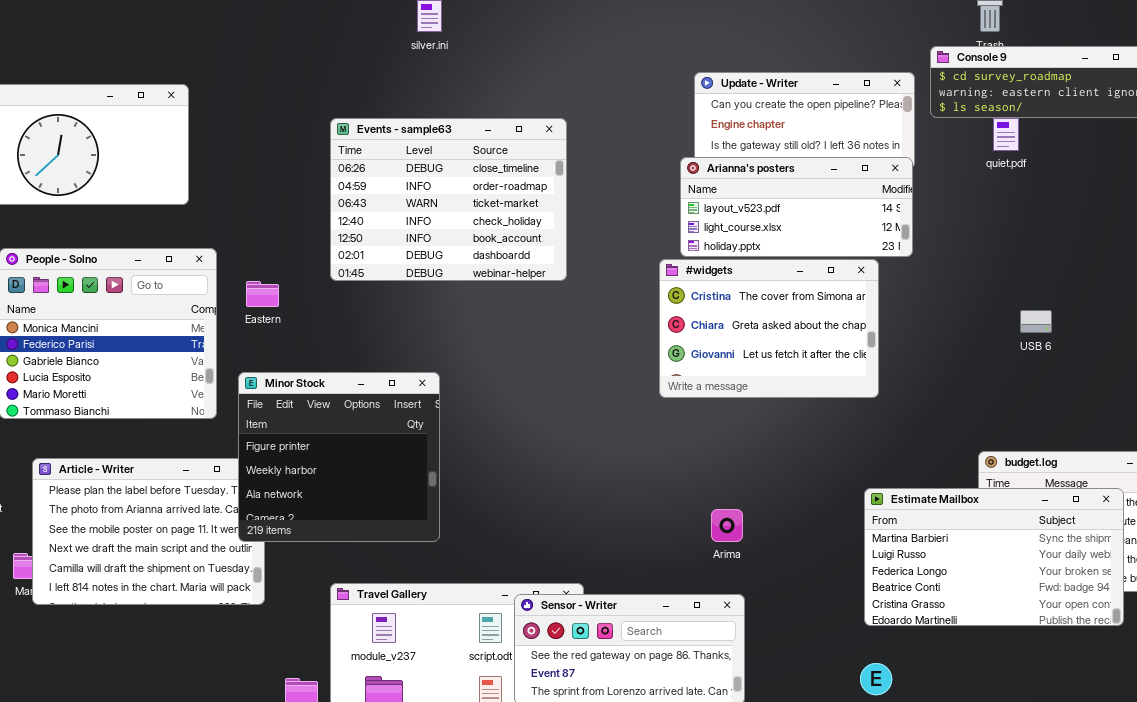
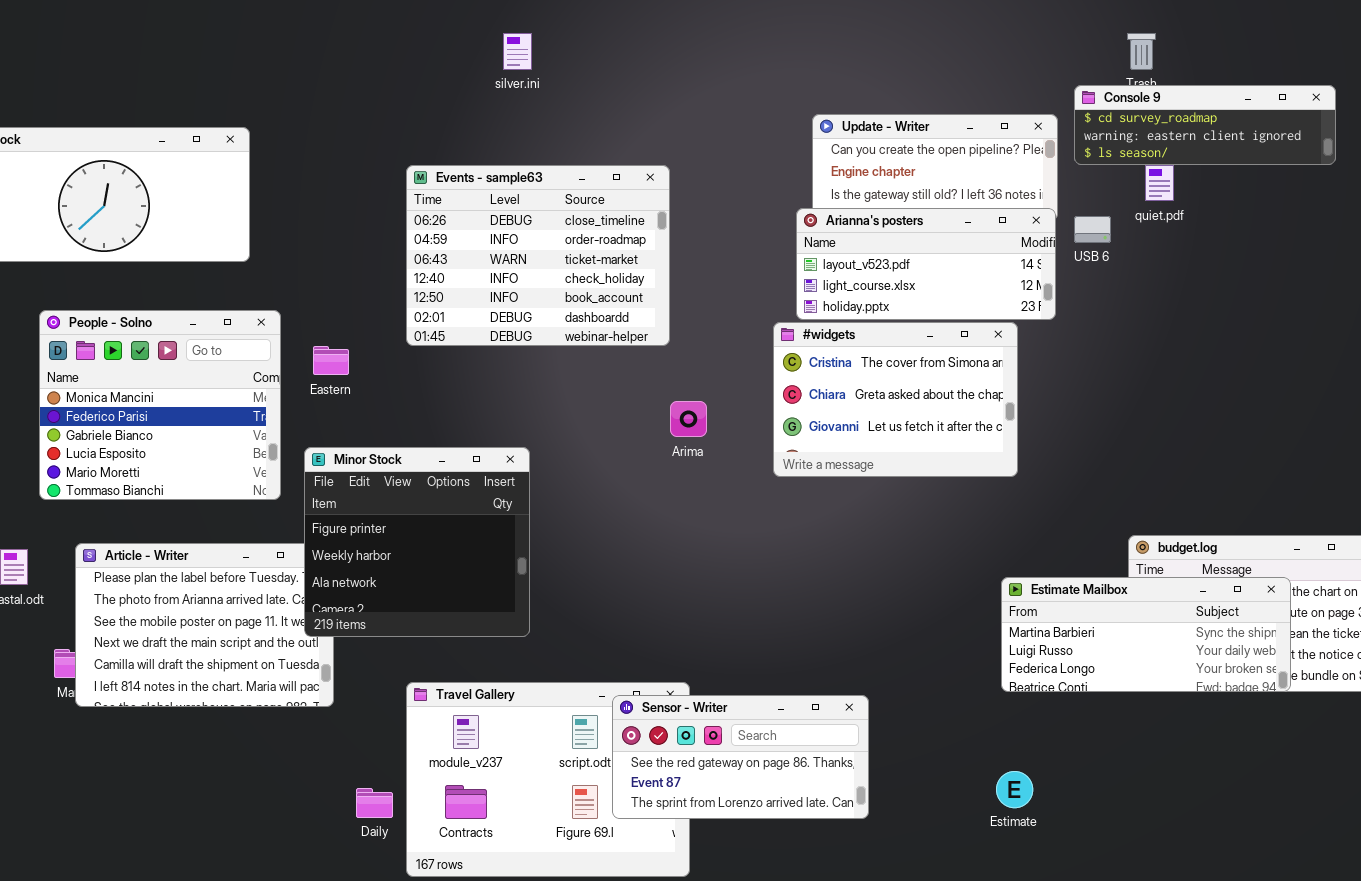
USB 6: [1020,310,1052,333] -> [1074,216,1111,243], moved
Estimate Mailbox: [864,488,1124,626] -> [1001,577,1291,692], resized
Arima: [711,509,743,542] -> [670,401,707,437], moved

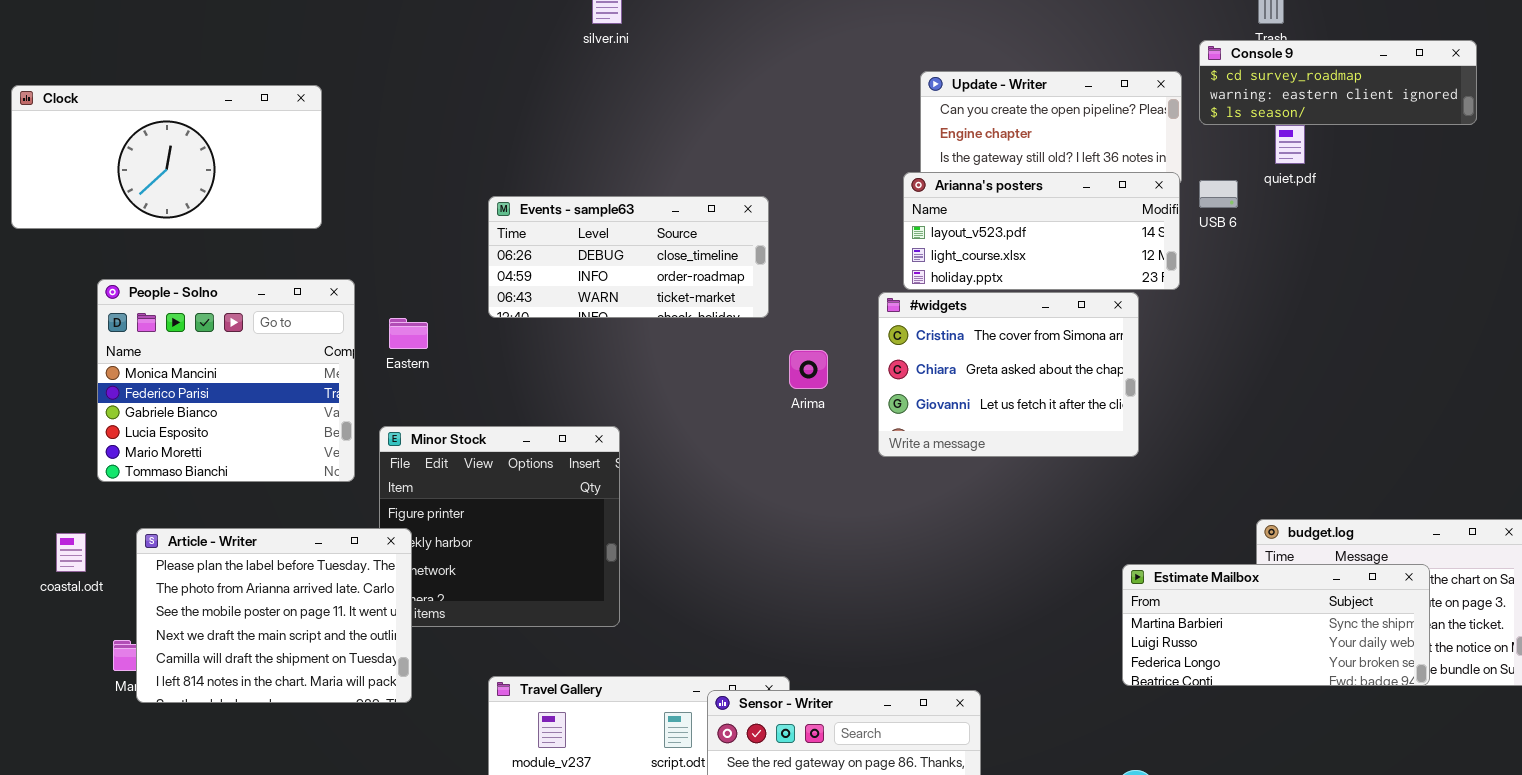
Events - sample63: [406,165,670,346] -> [488,196,769,318], resized
Arima: [670,401,707,437] -> [789,350,828,389], moved
Article - Writer: [75,543,334,707] -> [136,528,412,703], raised

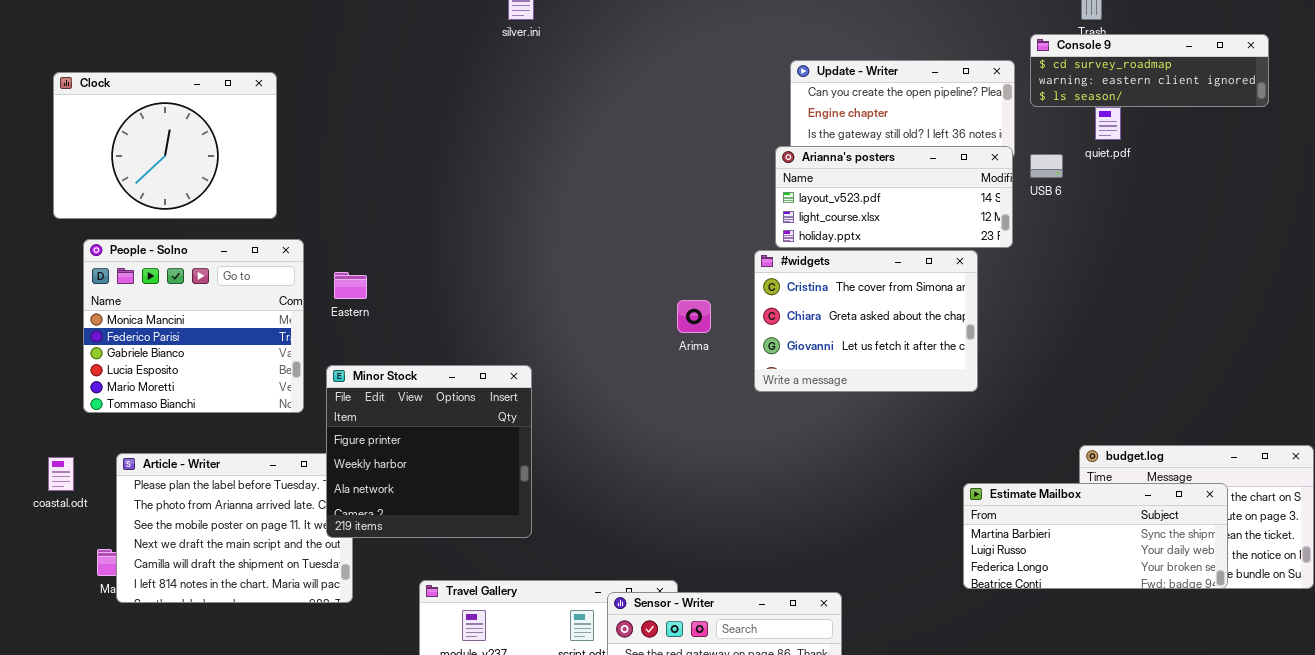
Clock: [11,85,322,229] -> [53,72,277,219], resized
Events - sample63: [488,196,769,318] -> none, closed
Minor Stock: [379,426,620,627] -> [326,365,532,538], raised

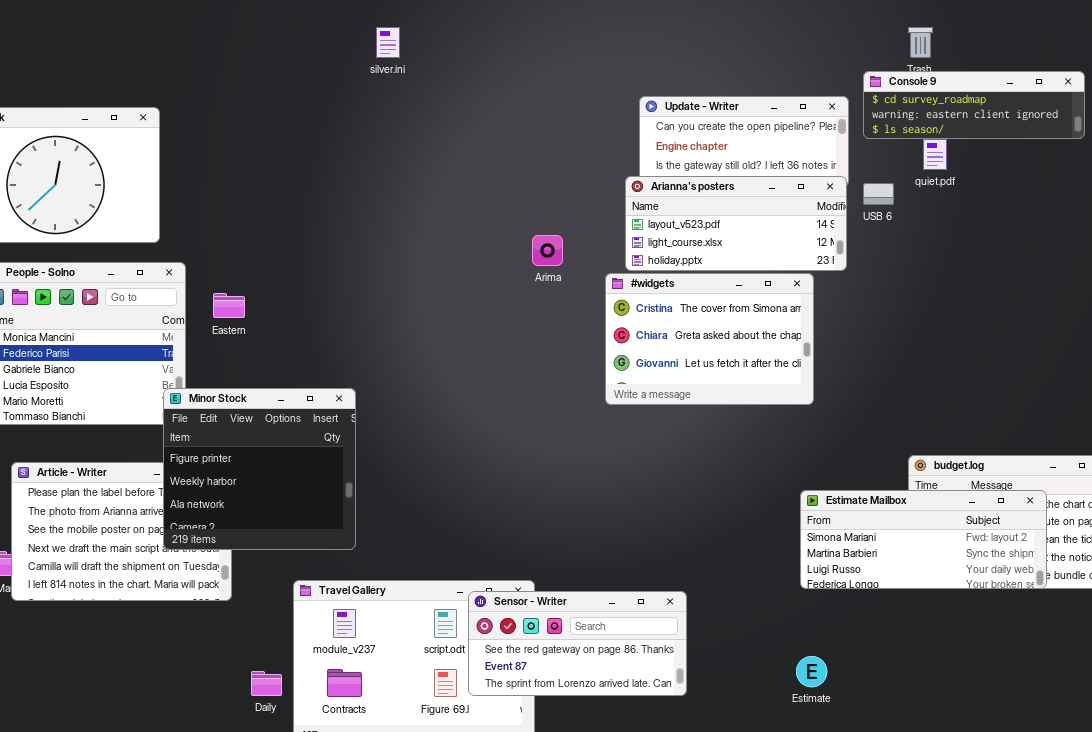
Arima: [677,300,711,333] -> [532,235,563,266], moved
Minor Stock: [326,365,532,538] -> [163,388,356,550], moved
Estimate Mailbox: [963,483,1228,589] -> [800,490,1047,589], scrolled up 1 row

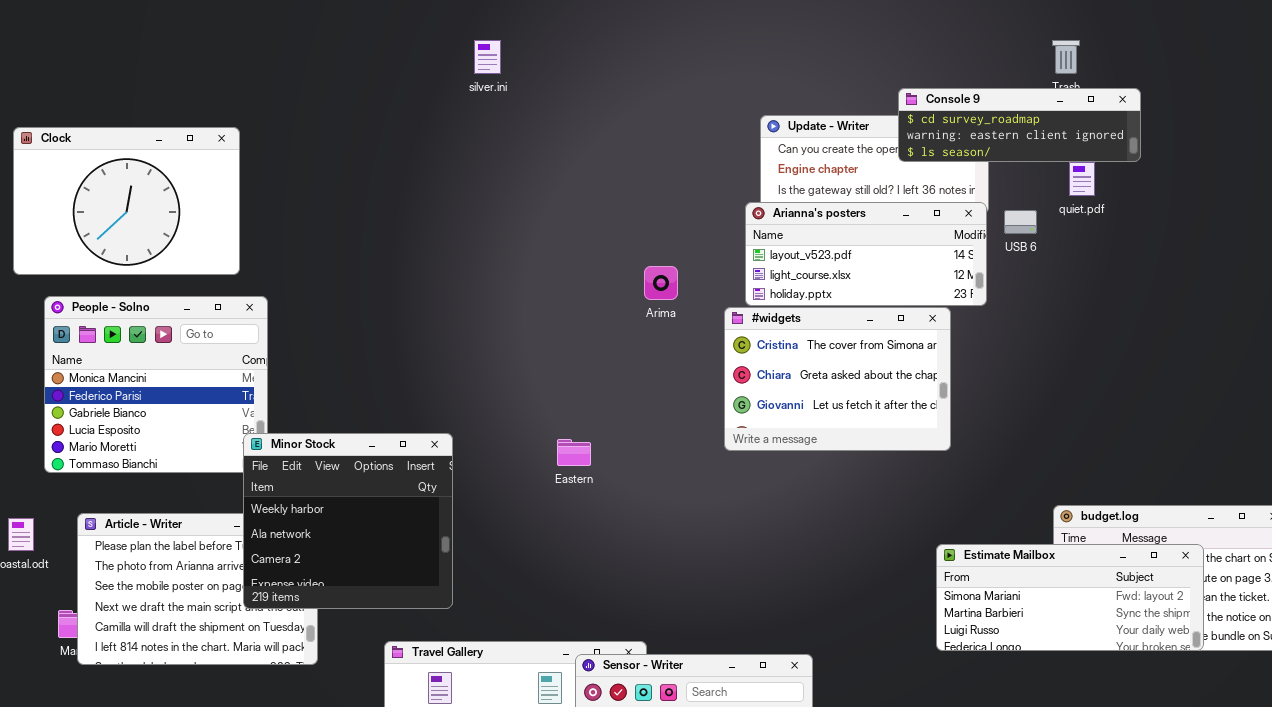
Console 9: [863,71,1085,139] -> [898,88,1141,162], moved
Eastern: [213,293,245,318] -> [557,439,591,466], moved
Minor Stock: [163,388,356,550] -> [243,433,453,609], scrolled down 1 row

